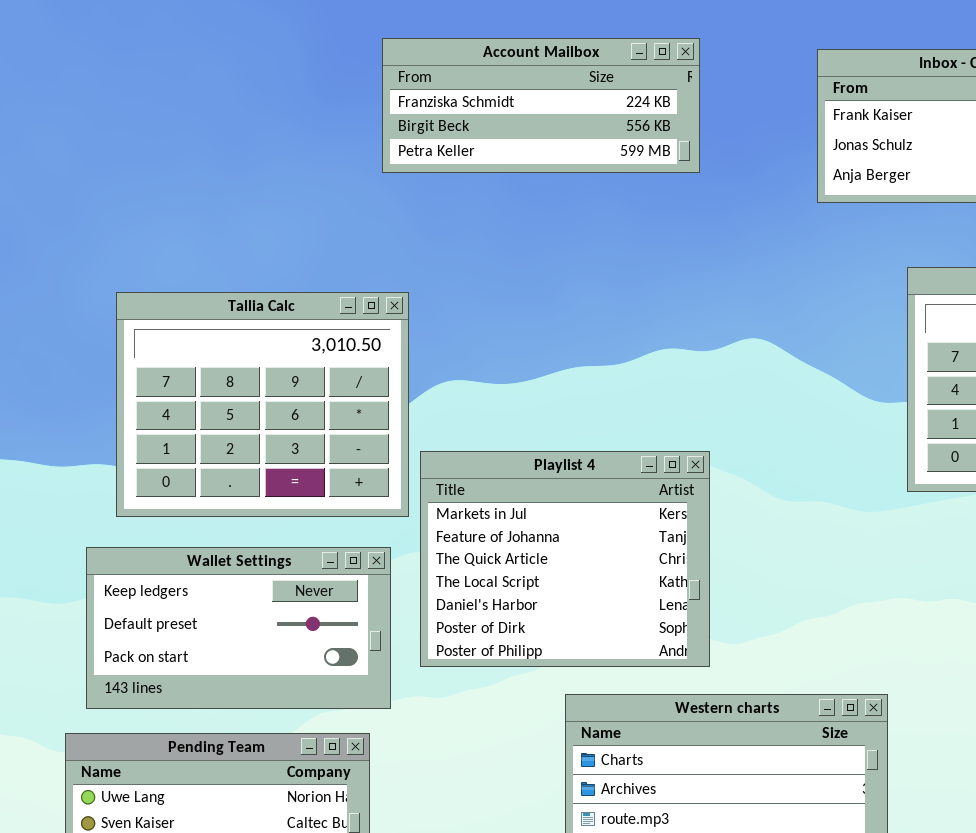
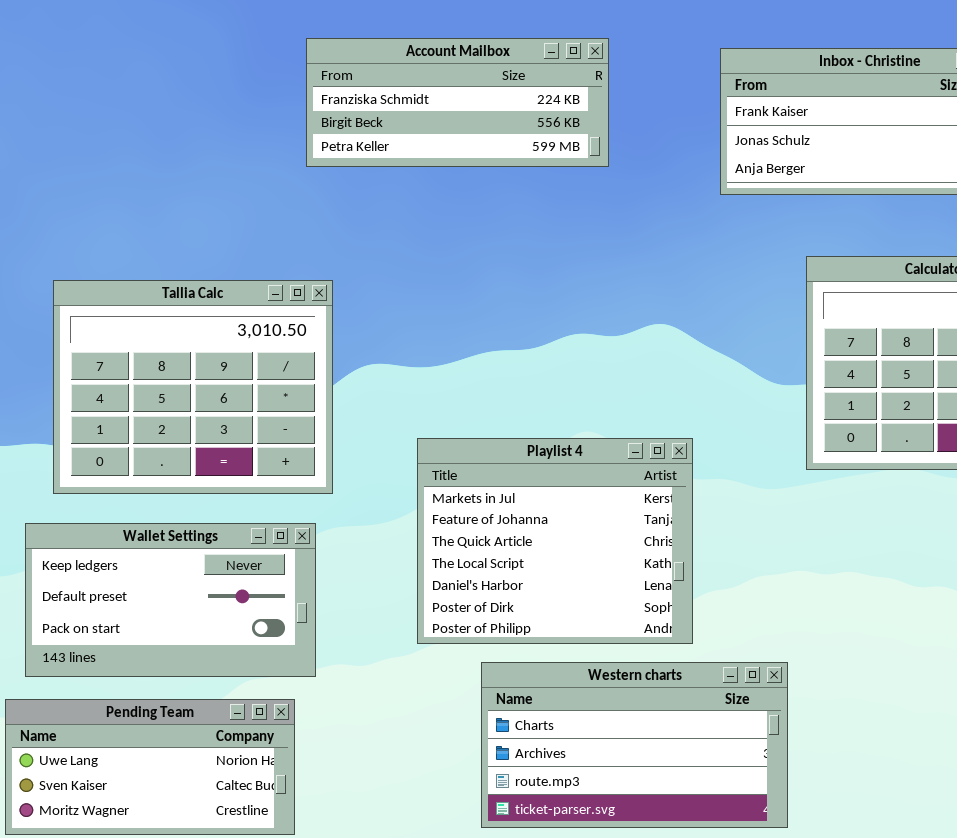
Playlist 4: [420,451,710,667] -> [417,438,693,644], moved

